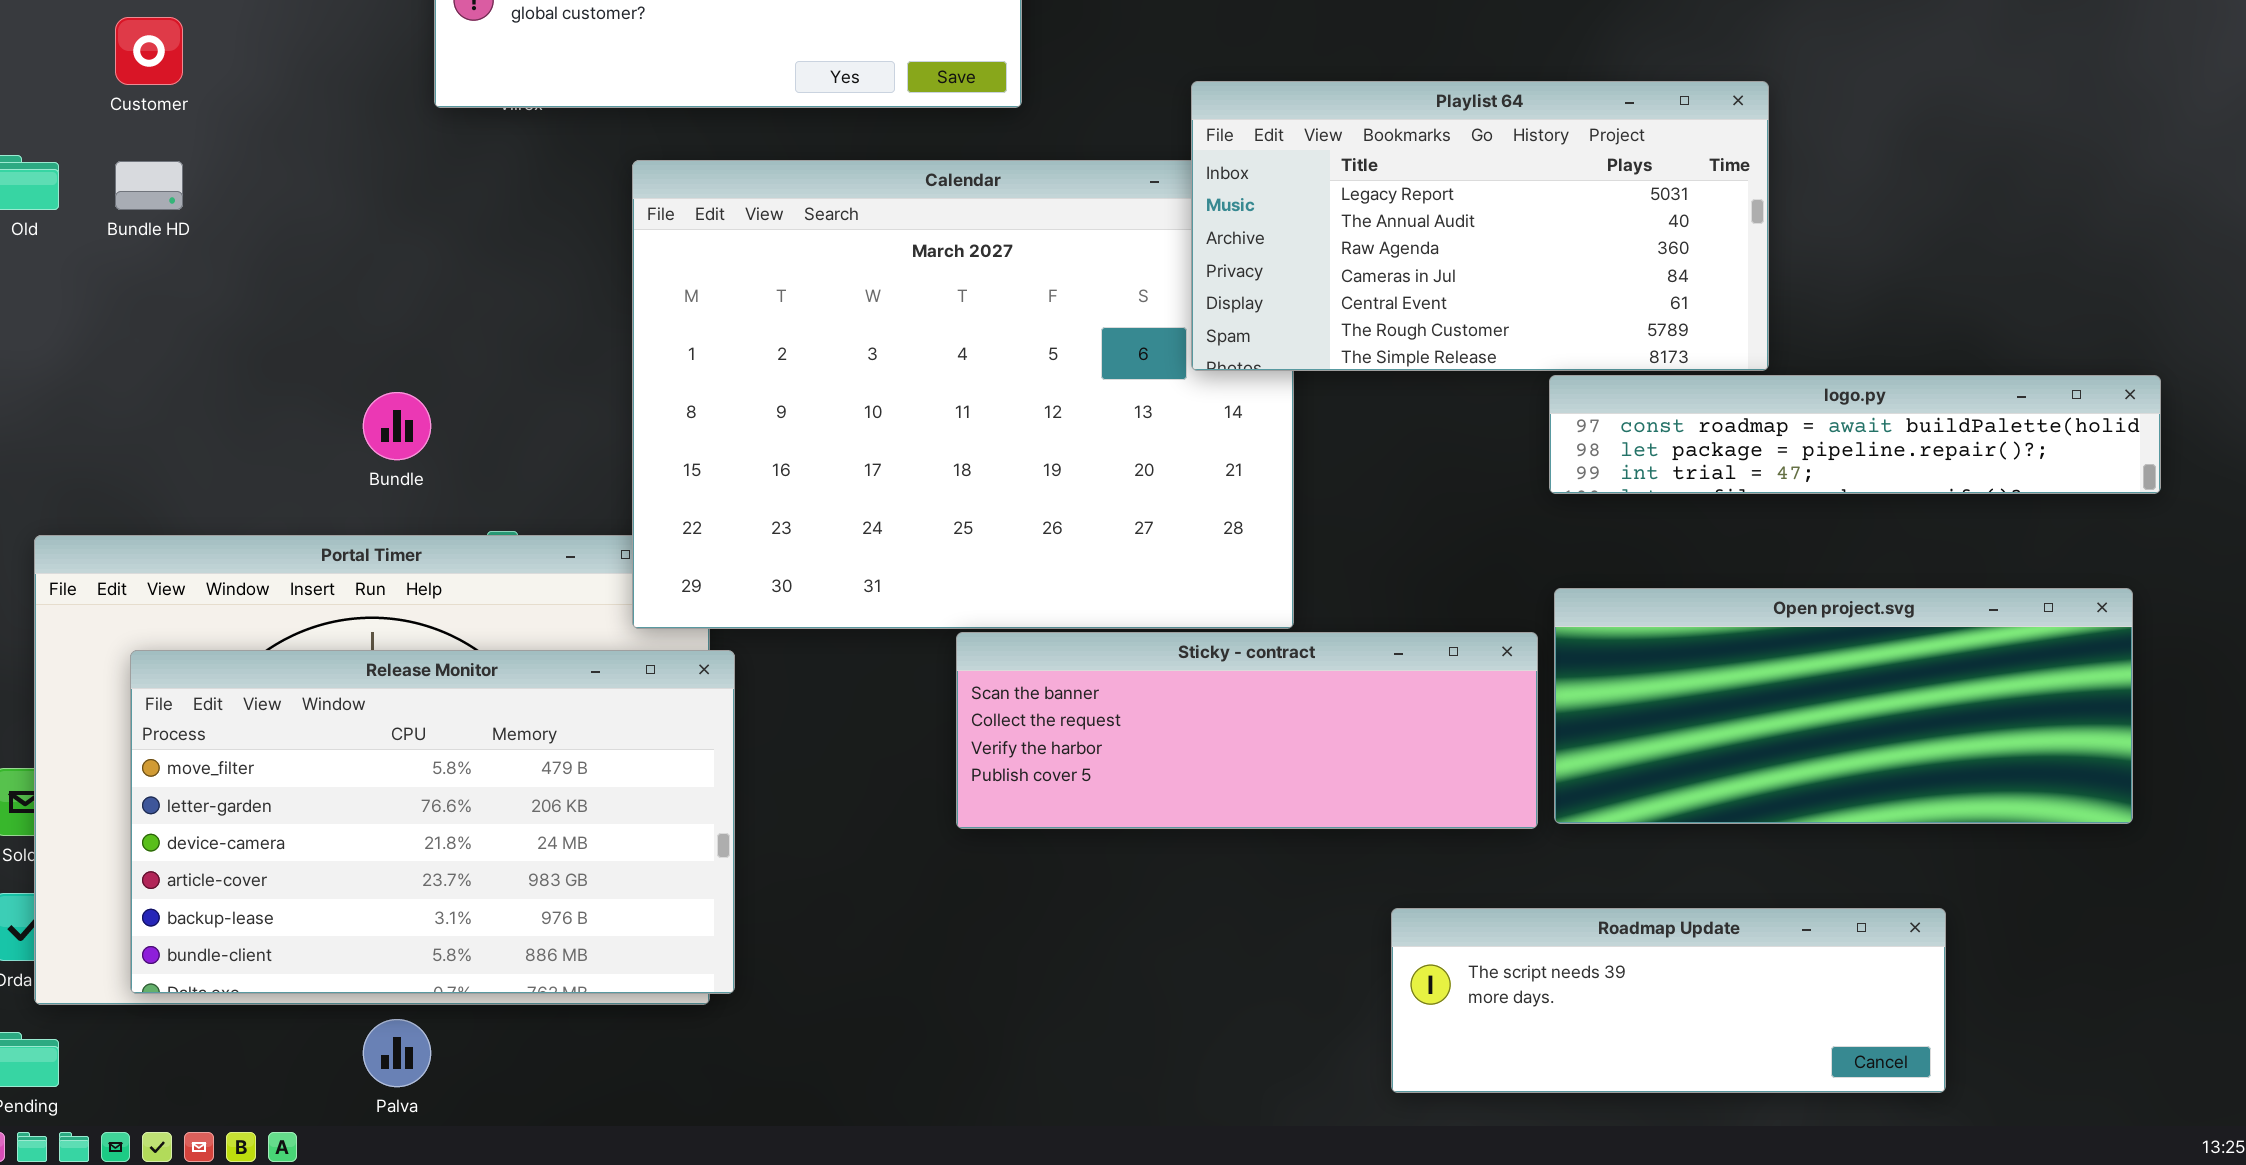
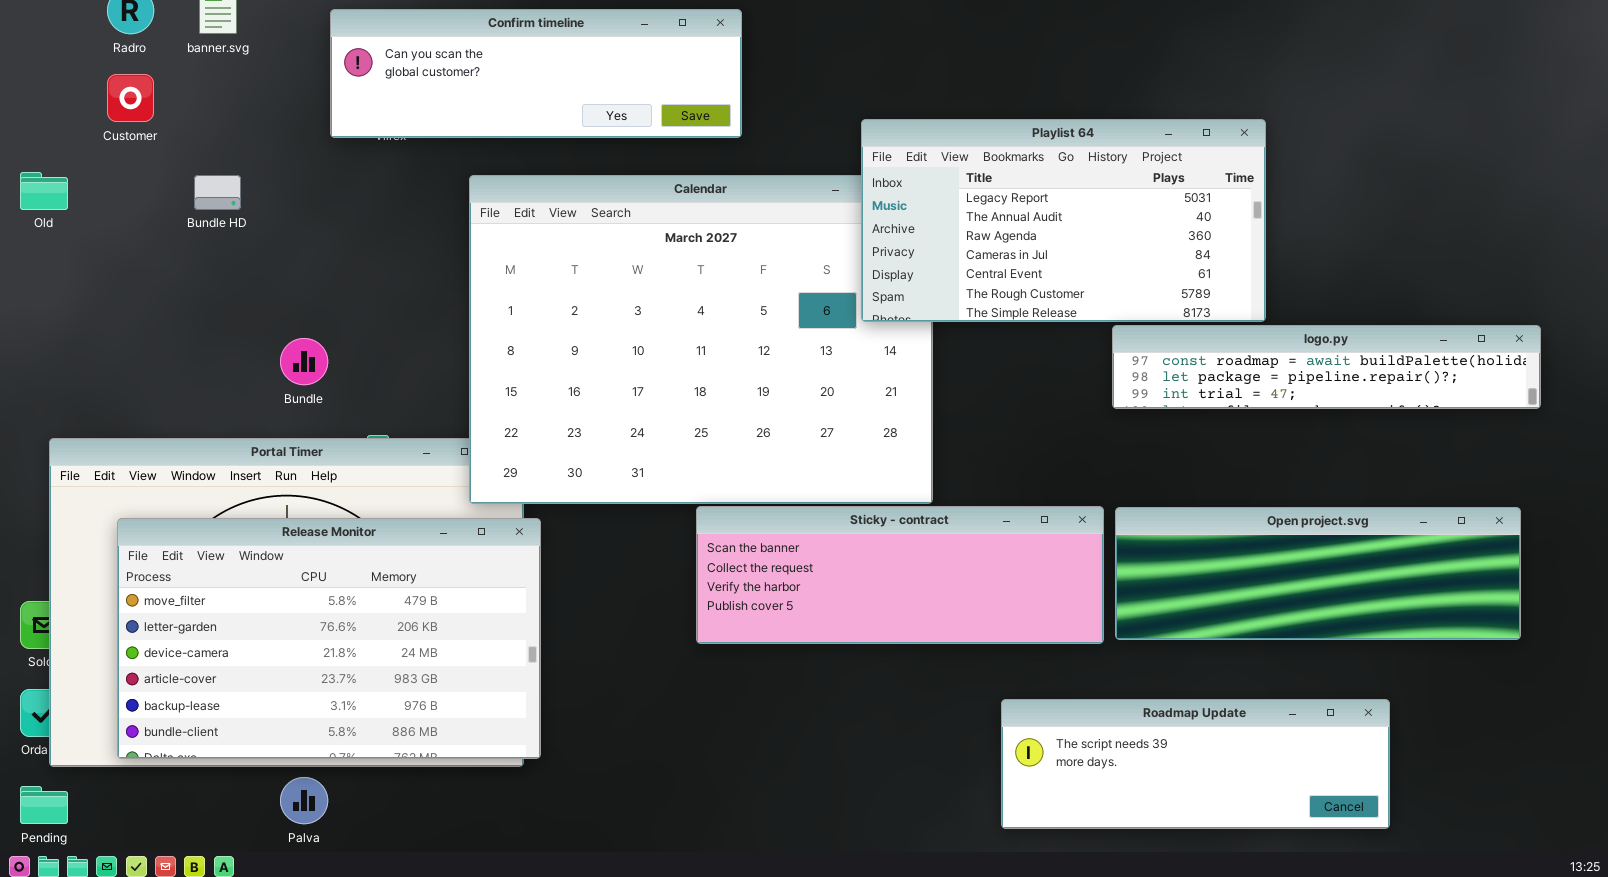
Bundle HD: [115,161,183,210] -> [194,175,241,210], moved
Open project.svg: [1554,588,2133,824] -> [1115,507,1521,640], resized

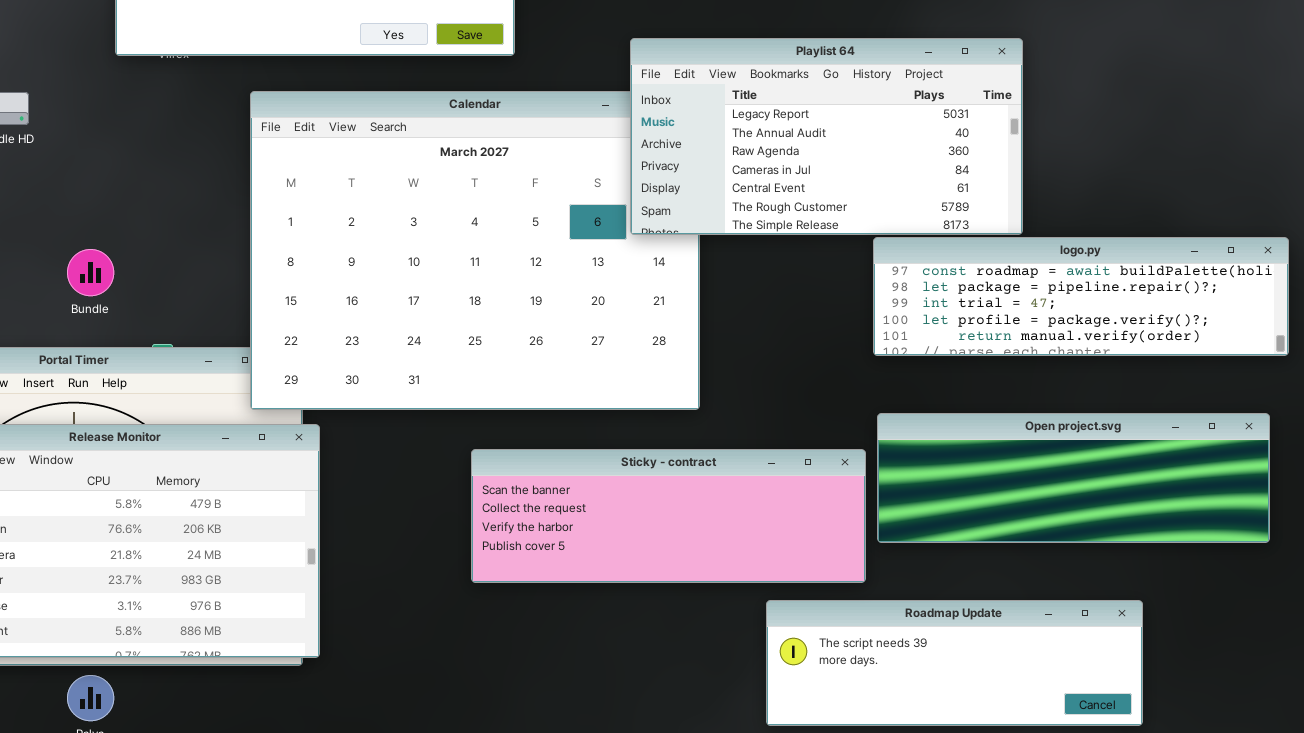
logo.py: [1112,325,1541,409] -> [873,237,1289,356], resized
Sticky - contract: [696,506,1104,644] -> [471,449,866,583], moved

